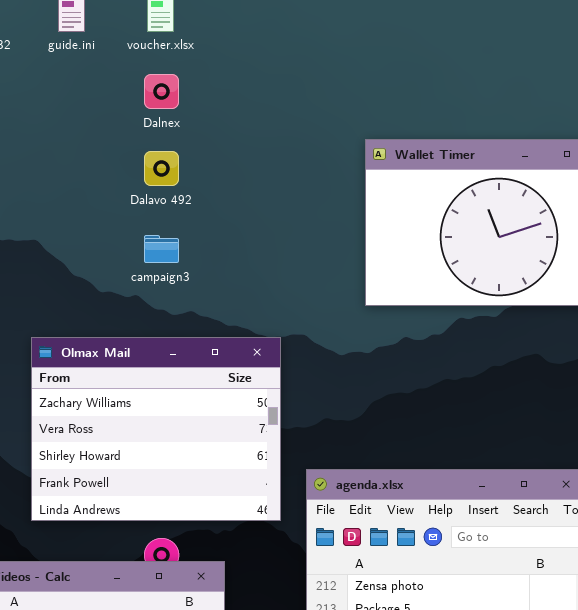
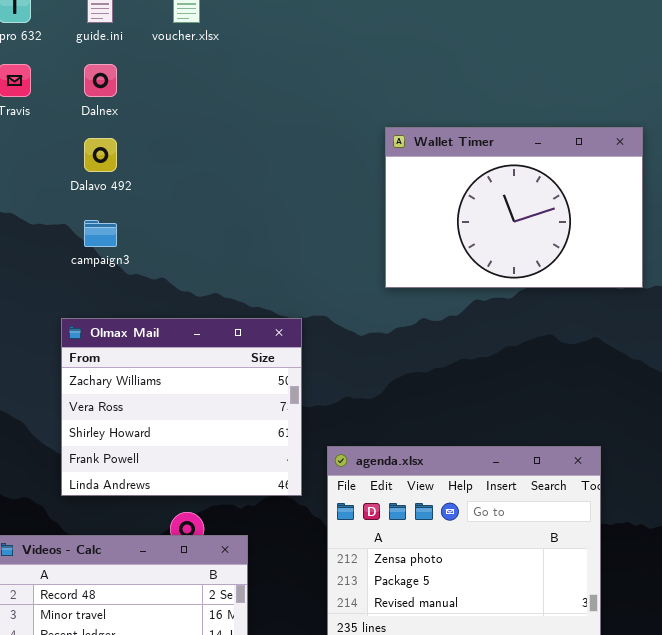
Dalnex: [144,74,179,109] -> [84,64,117,97], moved
Dalavo 492: [144,151,179,186] -> [84,138,117,172], moved
campaign3: [144,235,179,263] -> [84,220,117,247], moved

